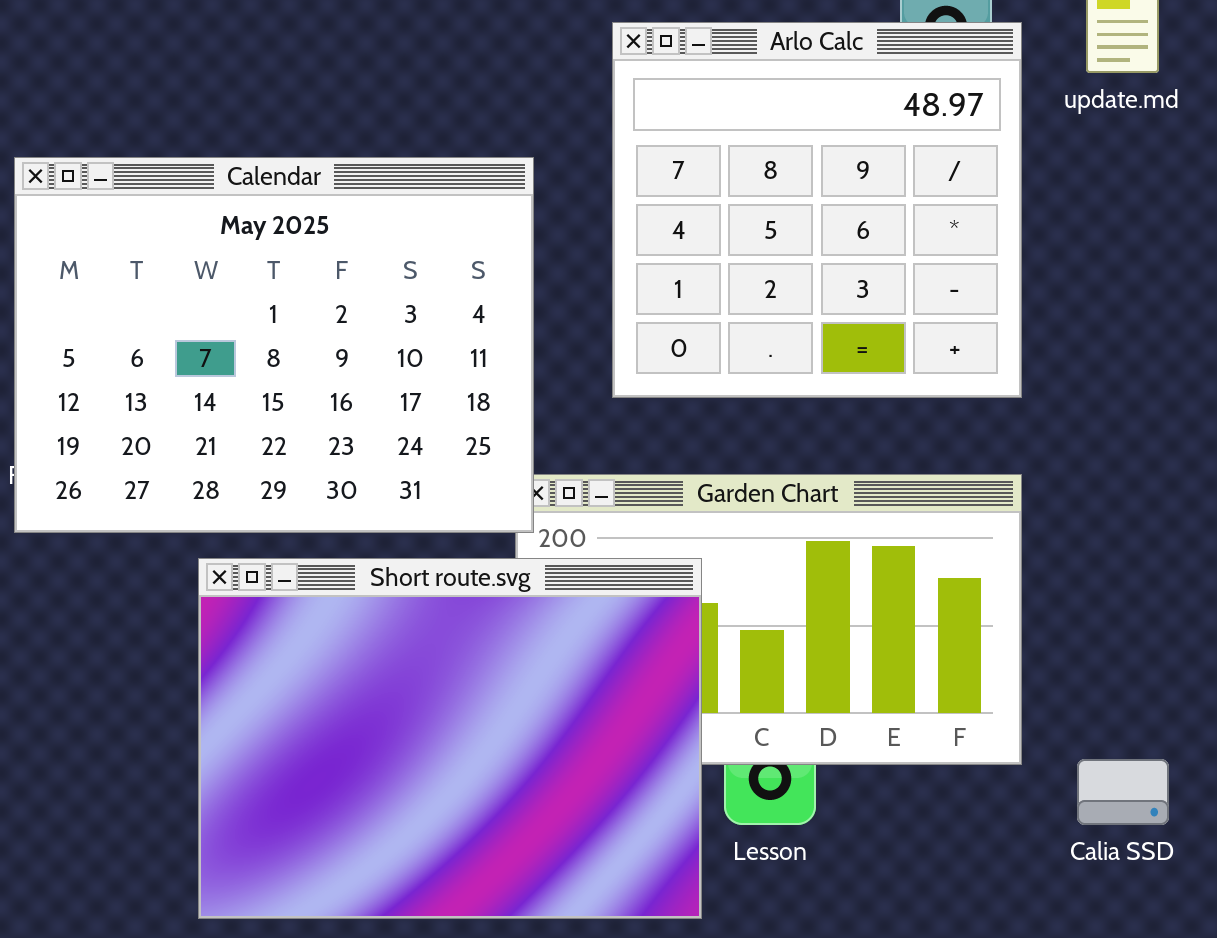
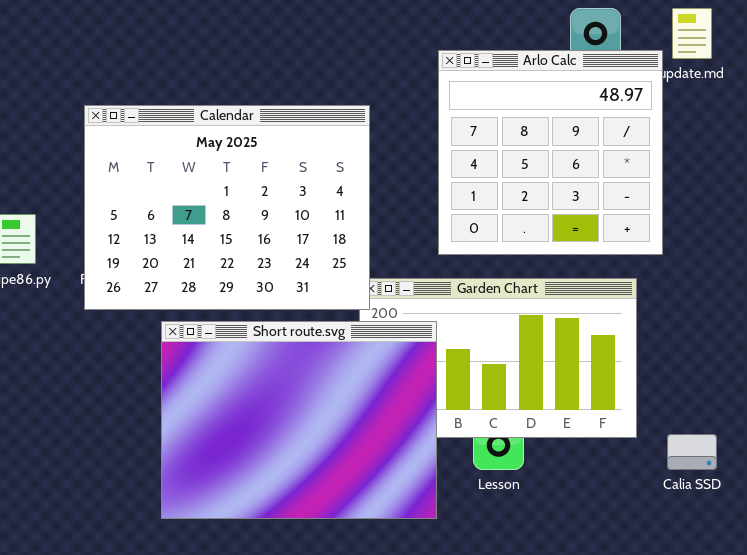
Arlo Calc: [612,22,1022,398] -> [438,50,663,255], moved
Short route.svg: [198,558,702,919] -> [161,321,437,519], moved

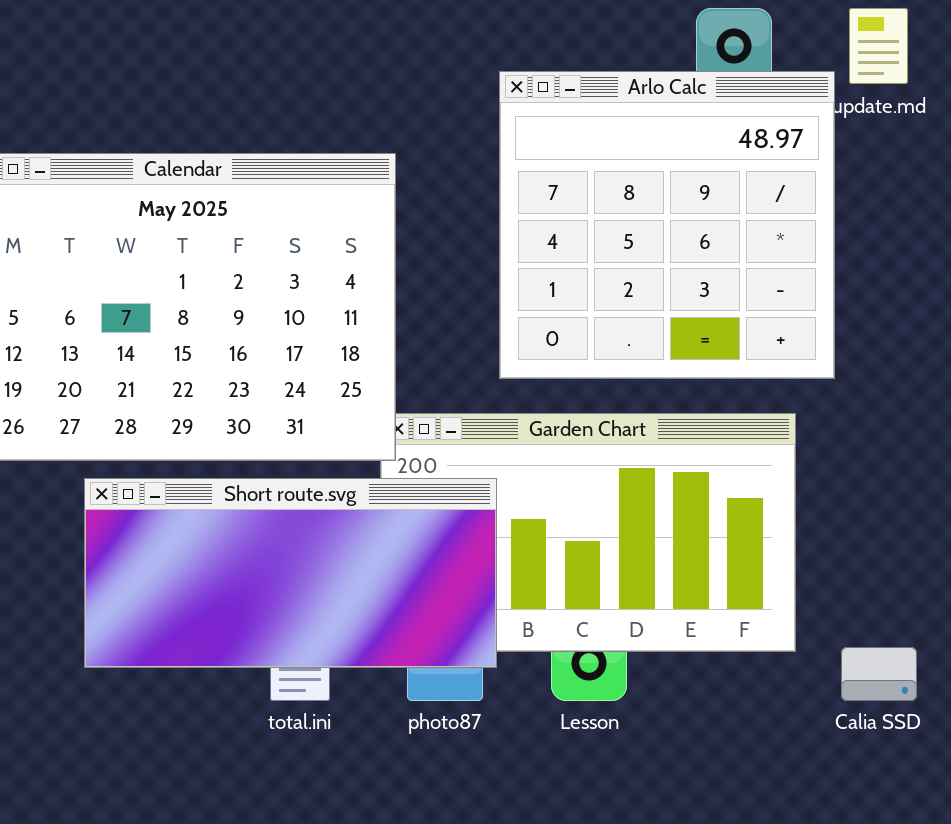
Short route.svg: [161,321,437,519] -> [84,478,497,668], resized

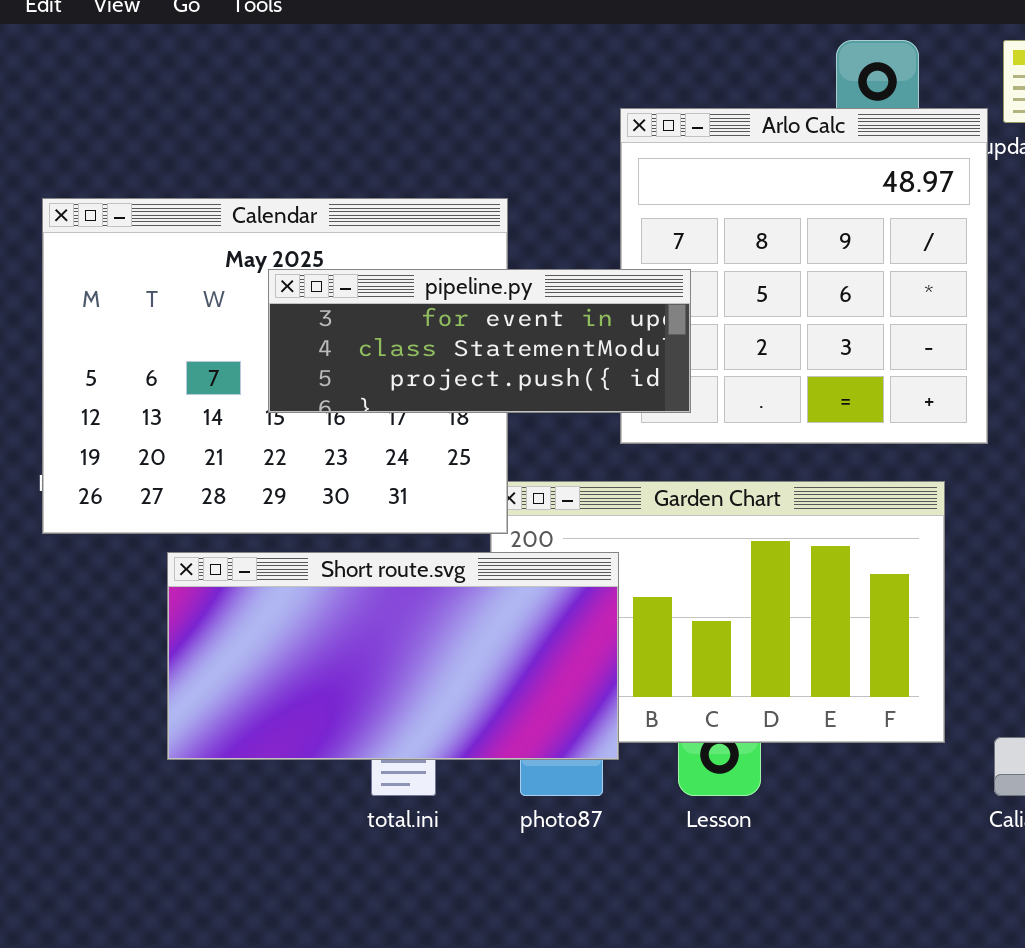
pipeline.py: none -> [268,269,691,413], opened

